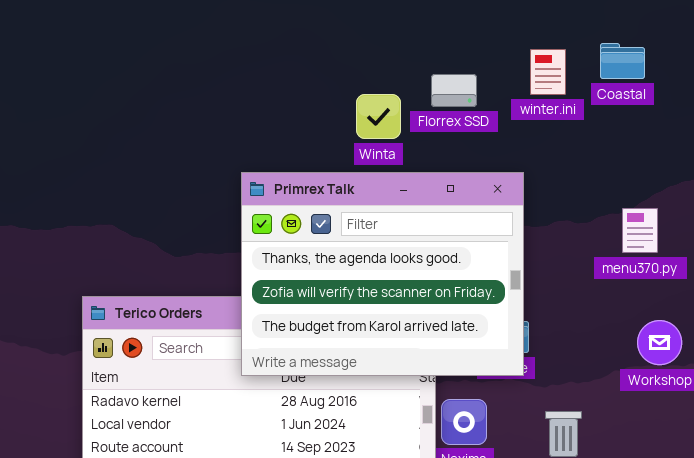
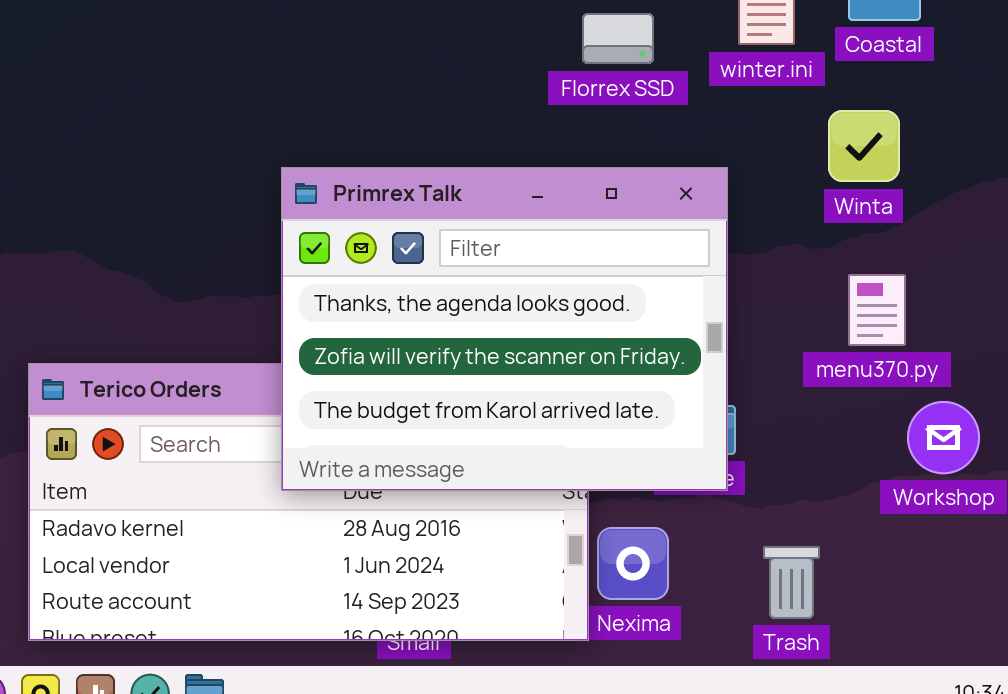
Winta: [356,94,401,139] -> [828,110,900,182], moved
menu370.py: [622,208,658,253] -> [848,274,906,346], moved

